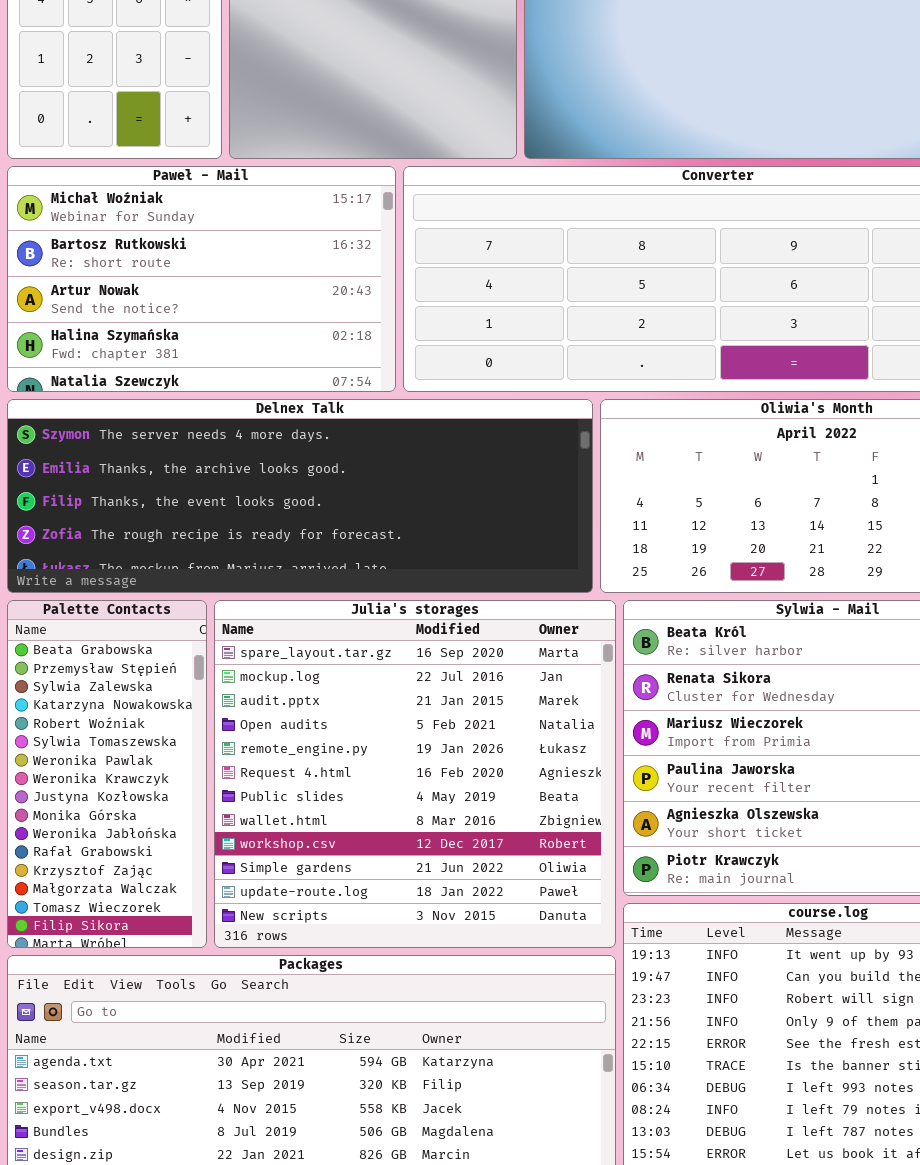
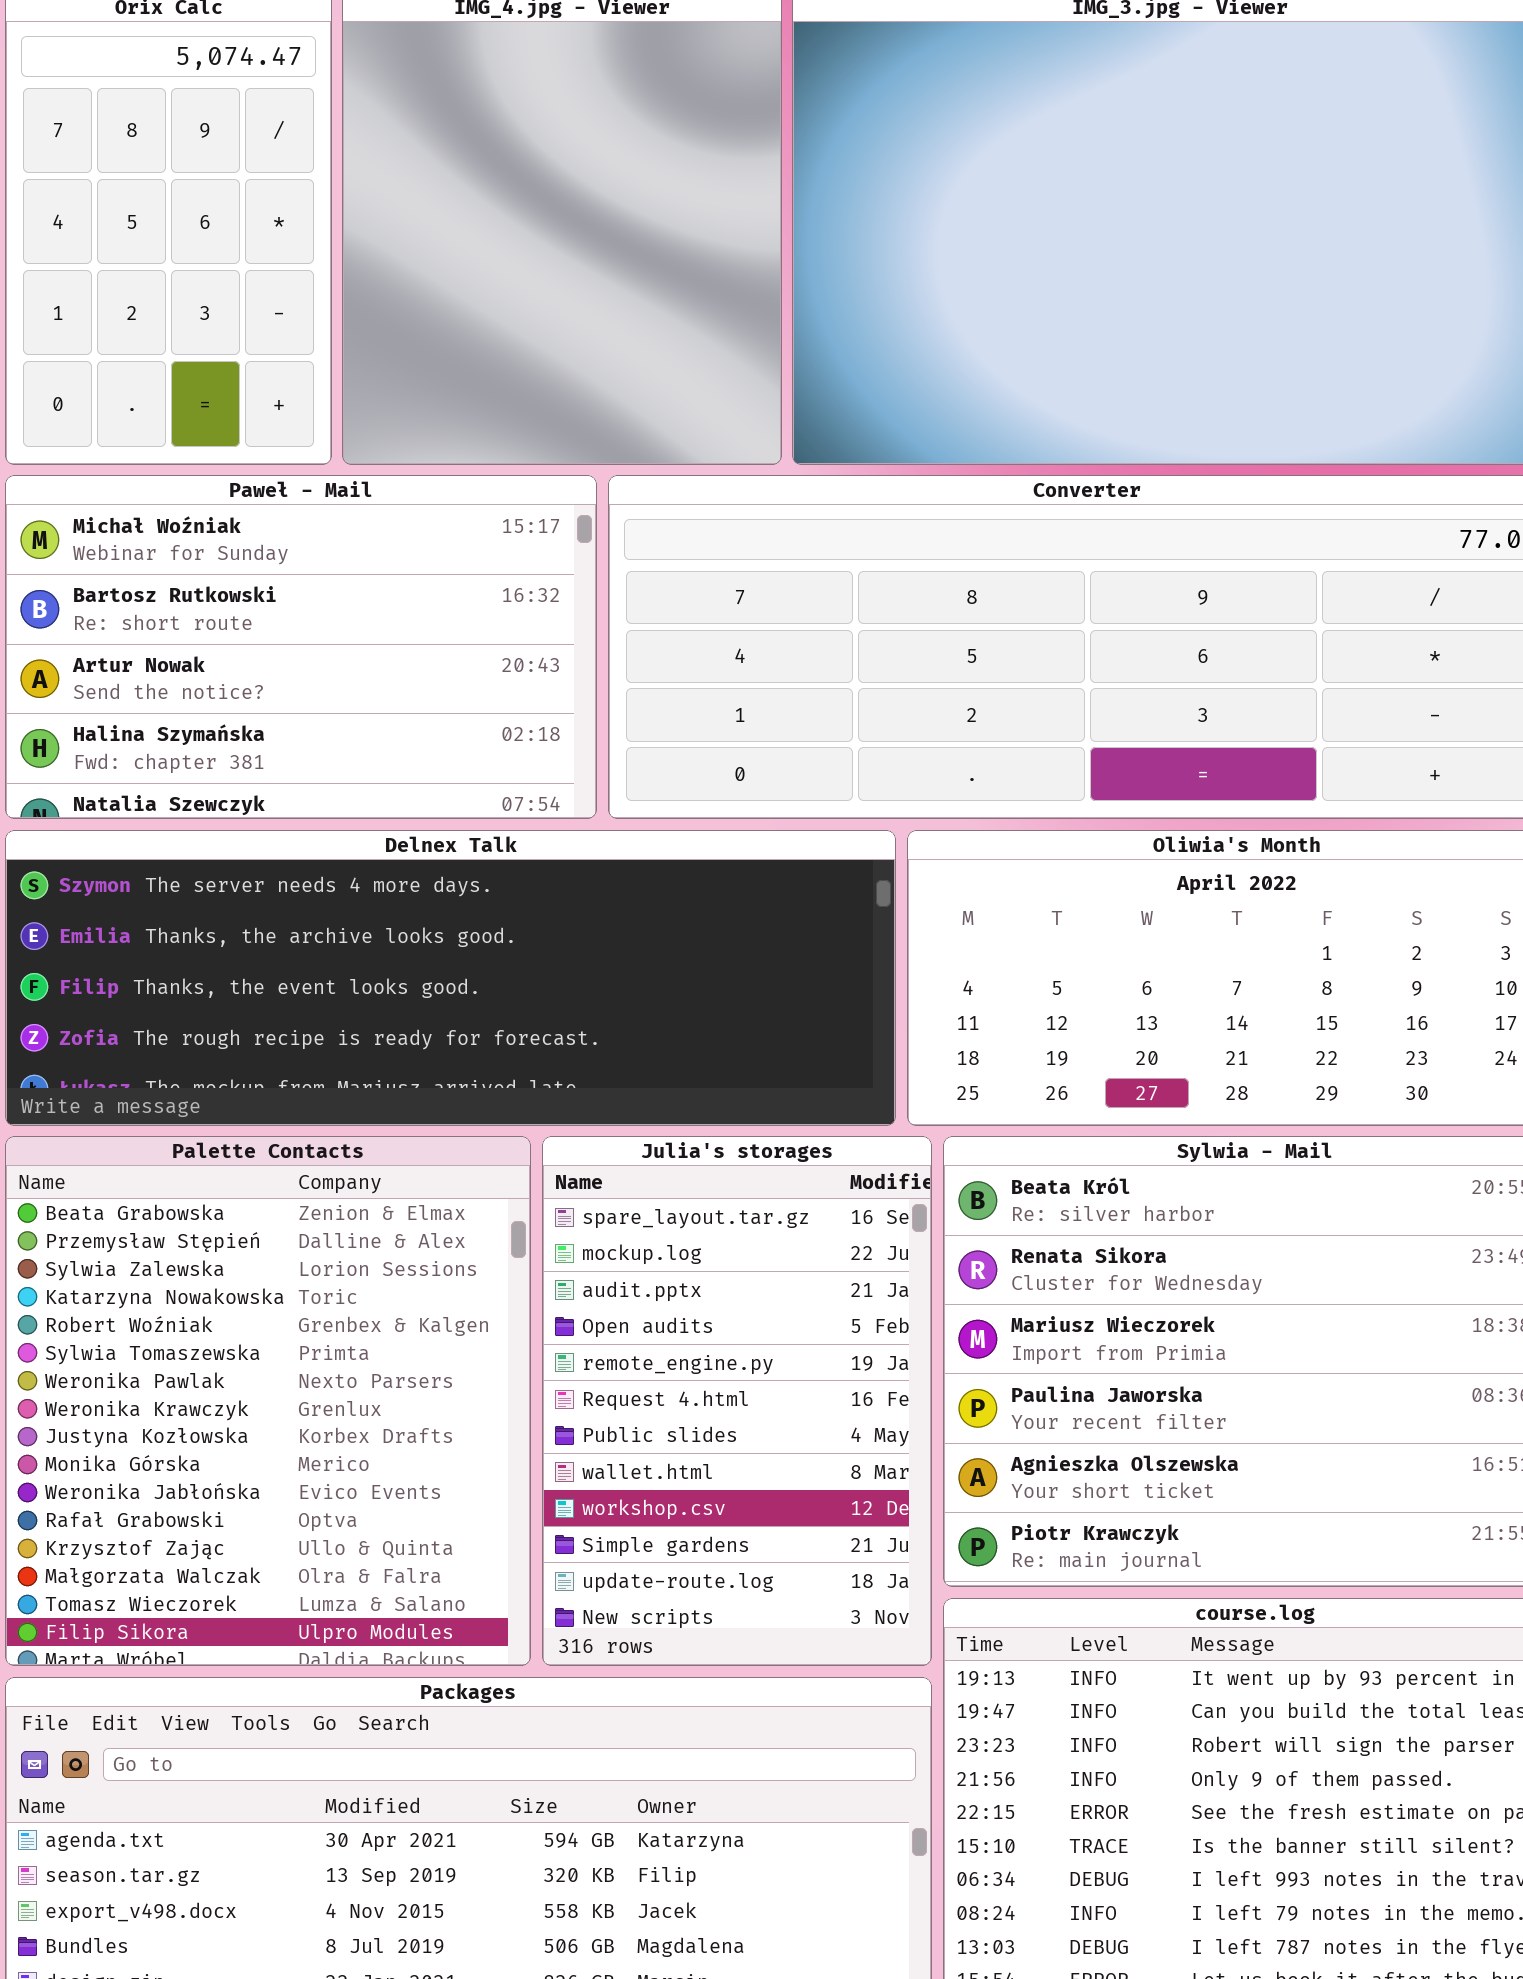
Palette Contacts: [7,600,207,948] -> [5,1136,531,1666], resized
Julia's storages: [214,600,616,948] -> [542,1136,932,1666], resized

